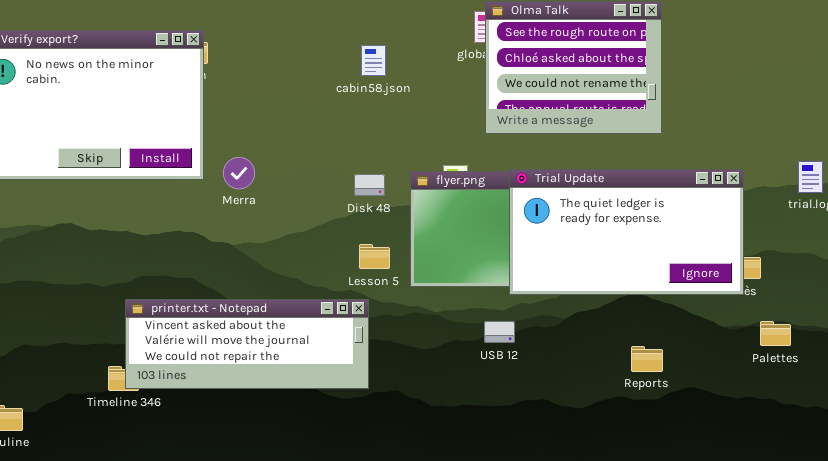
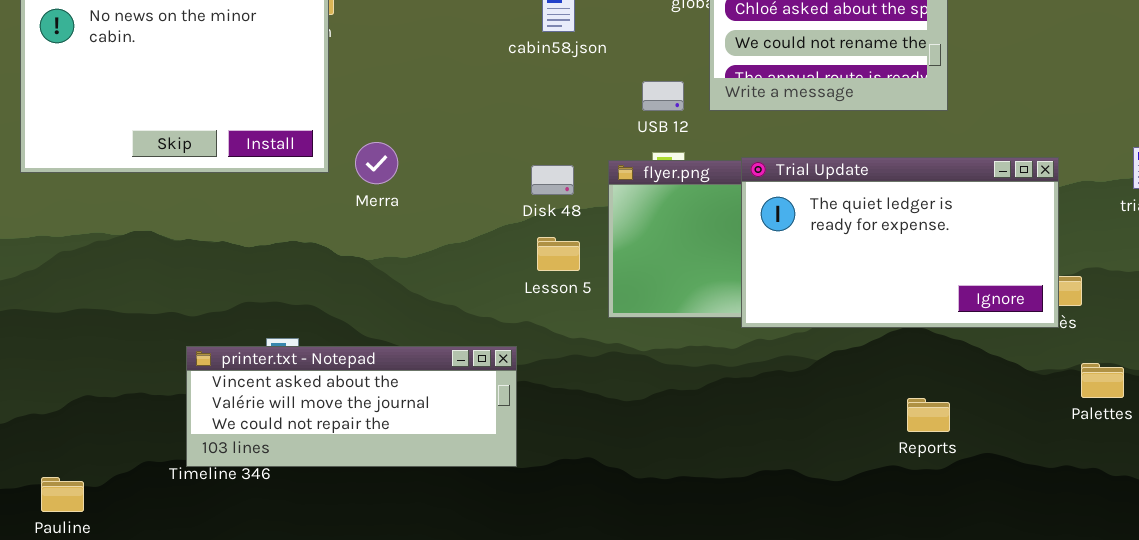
Lesson 5: [359,244,390,269] -> [537,237,580,271], moved
printer.txt - Notepad: [125,299,369,389] -> [186,346,517,467], moved
USB 12: [484,321,515,343] -> [642,81,684,111], moved

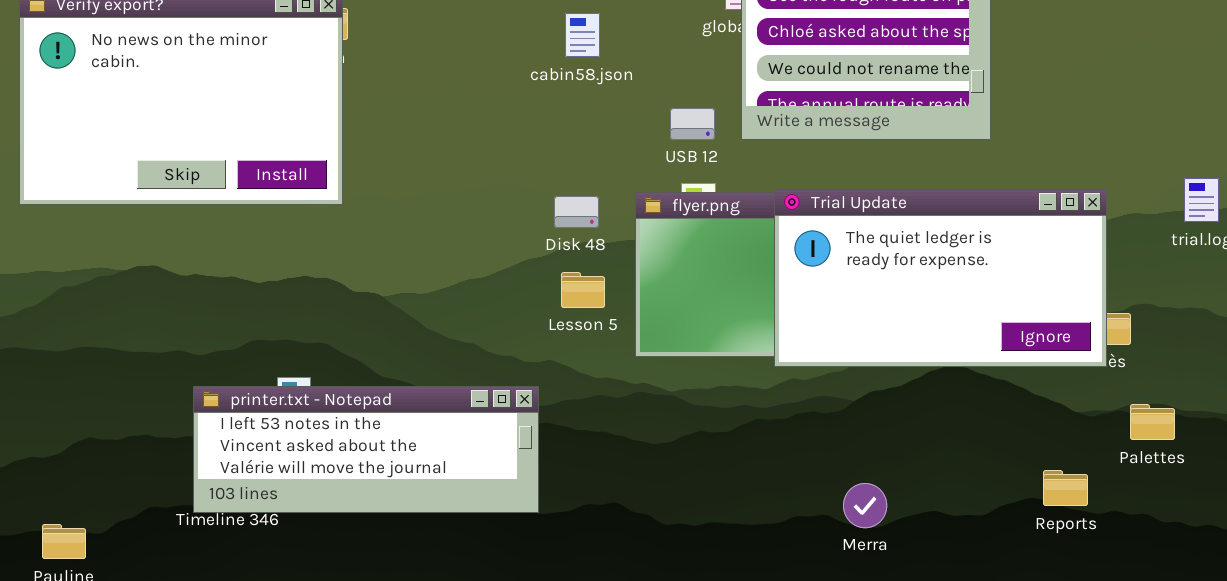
Merra: [355,142,398,184] -> [843,483,887,528], moved
printer.txt - Notepad: [186,346,517,467] -> [193,386,539,513], scrolled up 1 row
Reports: [907,398,950,432] -> [1043,470,1088,506], moved

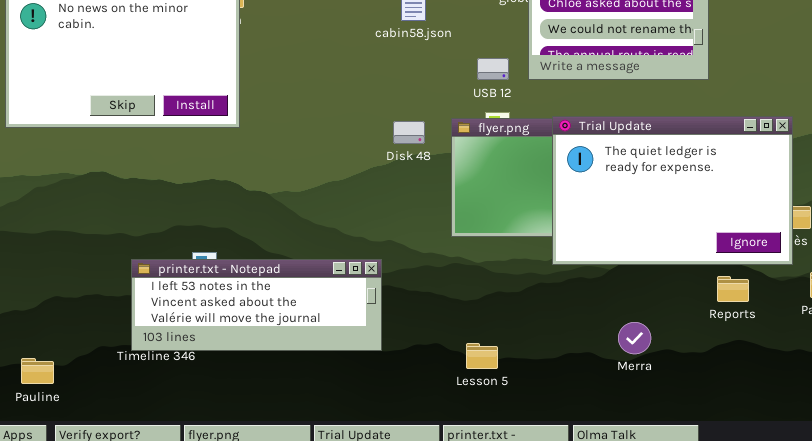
Trial Update: [774,189,1107,367] -> [552,116,793,265], resized
Lesson 5: [561,272,605,308] -> [466,343,498,369], moved
Reports: [1043,470,1088,506] -> [717,276,749,302], moved
Merra: [843,483,887,528] -> [618,322,651,354], moved

